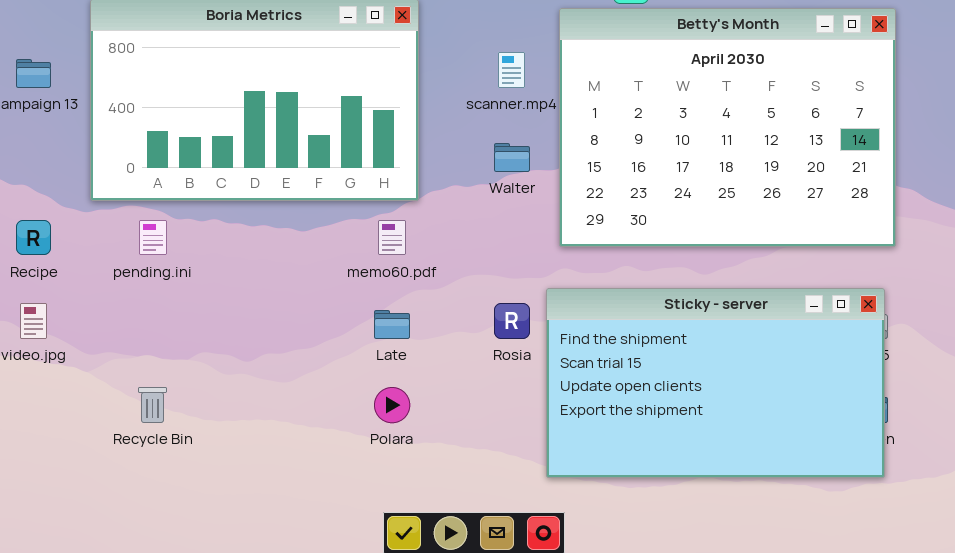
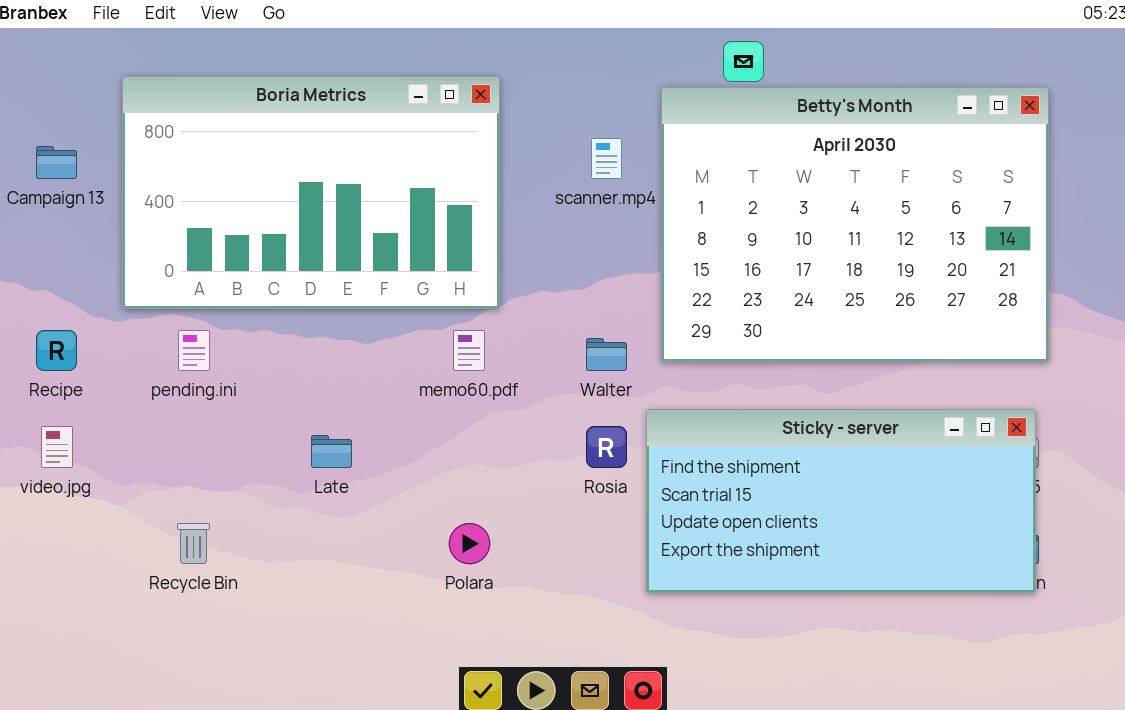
Walter: [494,143,530,172] -> [586,338,627,371], moved
Sticky - server: [546,288,885,478] -> [646,409,1036,593], resized
Late: [374,310,410,339] -> [311,435,352,468], moved

